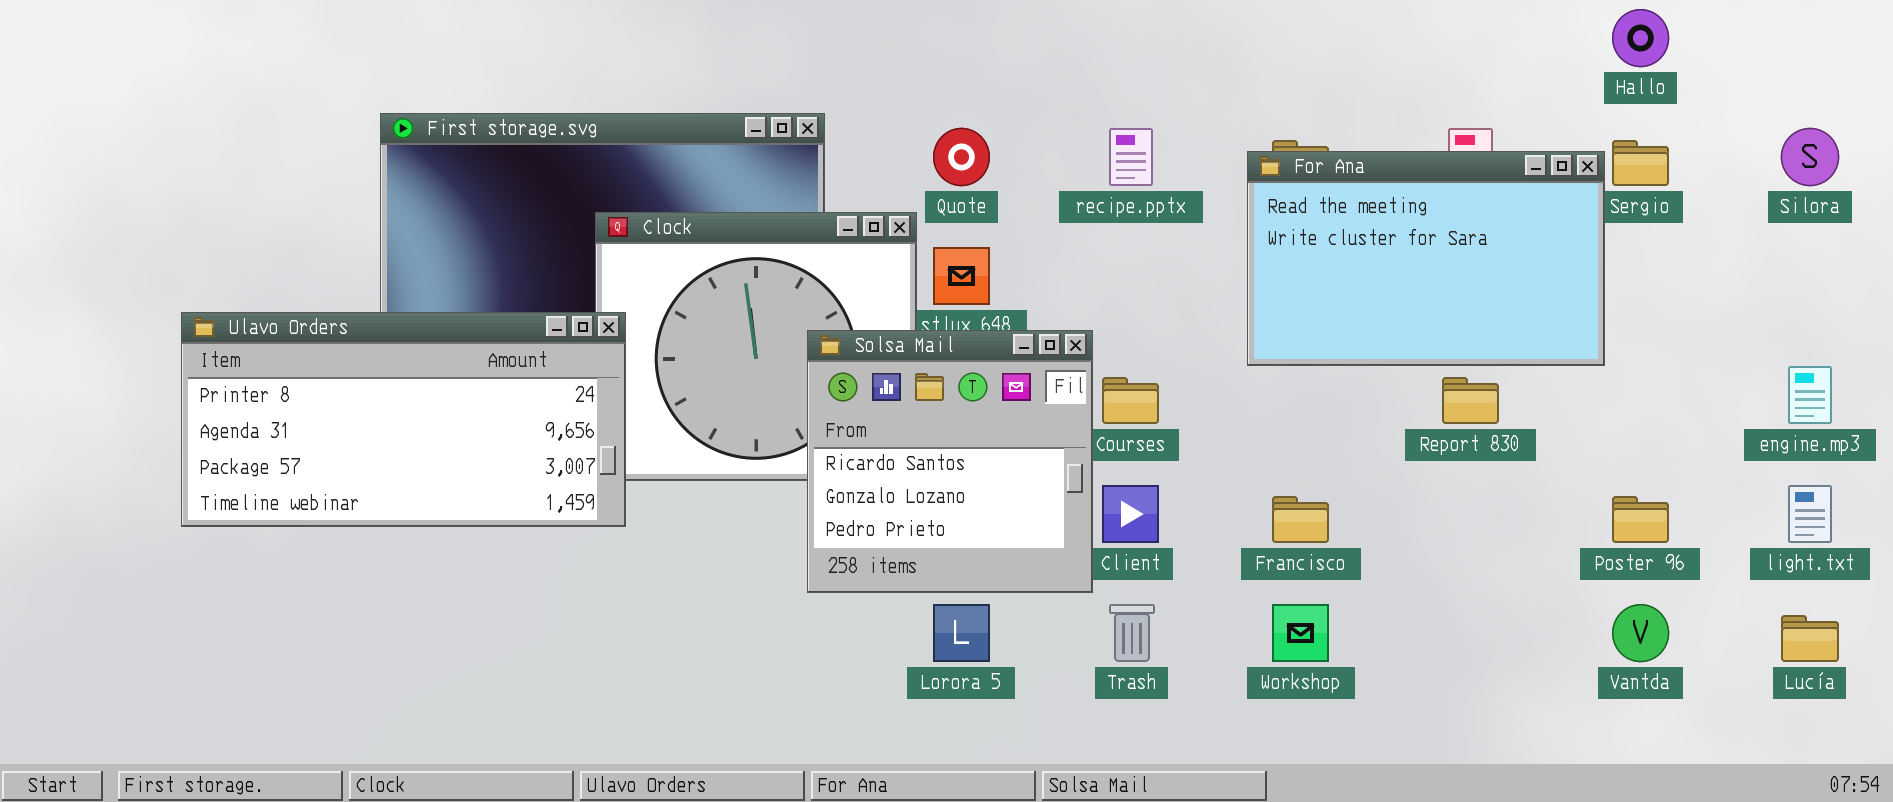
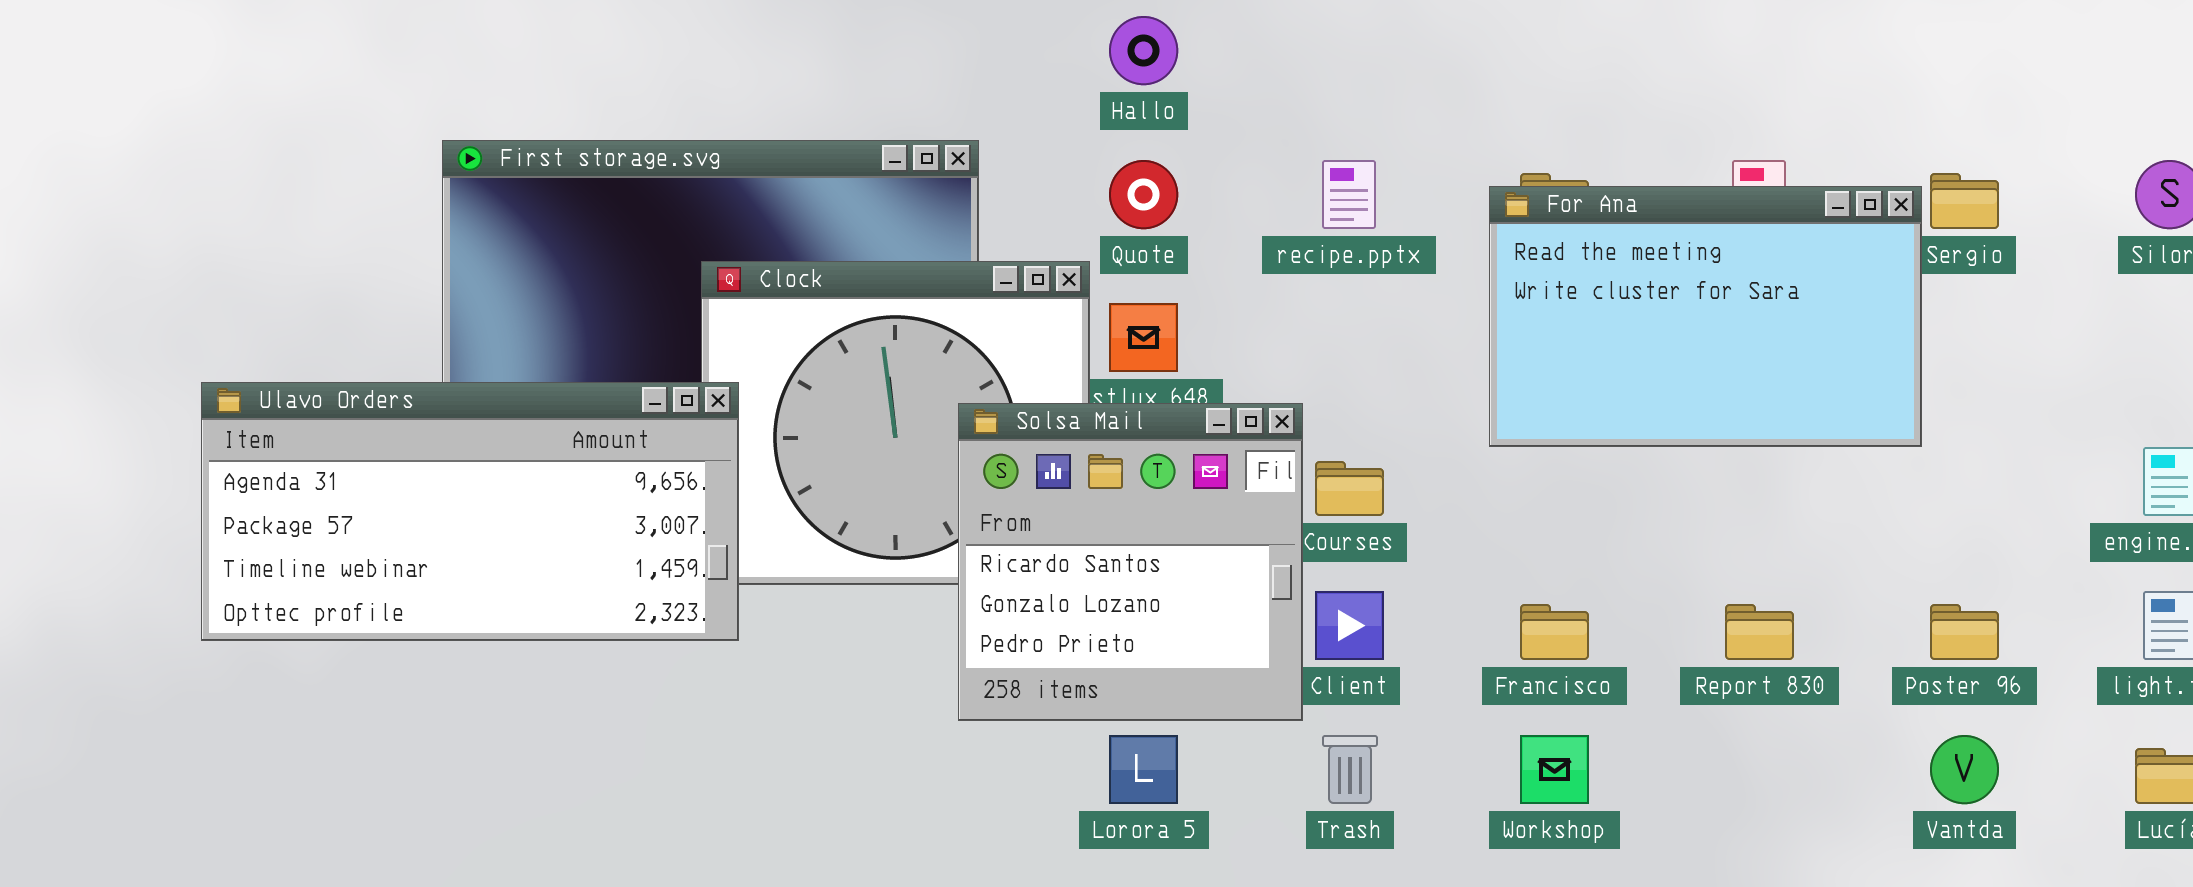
Hallo: [1612,9,1669,67] -> [1109,16,1178,85], moved
Ulavo Orders: [181,312,626,527] -> [201,382,739,641], scrolled down 1 row
Report 830: [1442,377,1499,424] -> [1725,604,1794,660], moved

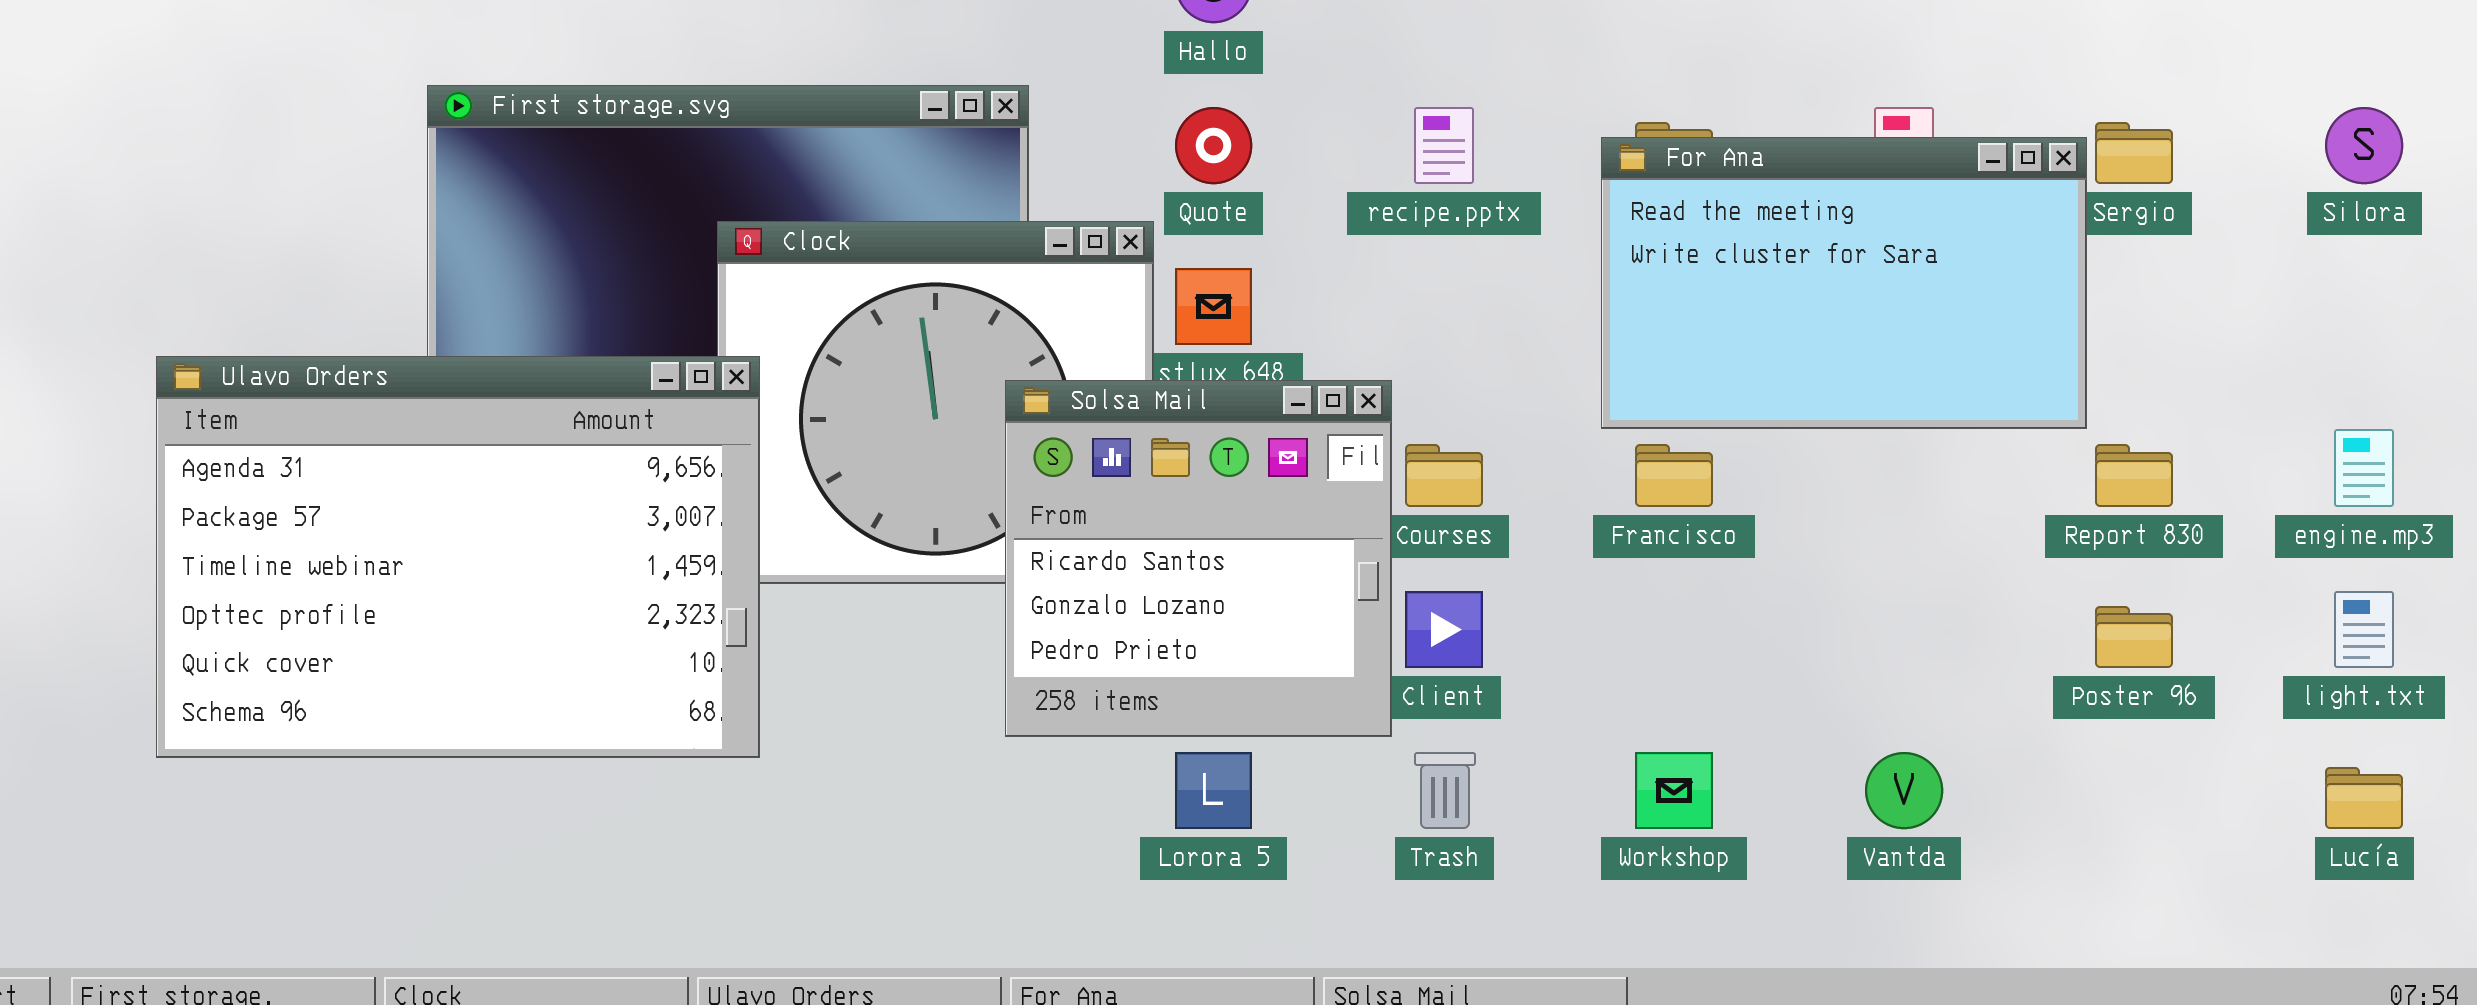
Ulavo Orders: [201,382,739,641] -> [156,356,760,758], resized
Francisco: [1520,604,1589,660] -> [1635,444,1713,507], moved
Report 830: [1725,604,1794,660] -> [2095,444,2173,507], moved
Vantda: [1930,735,1999,804] -> [1865,752,1943,829], moved

